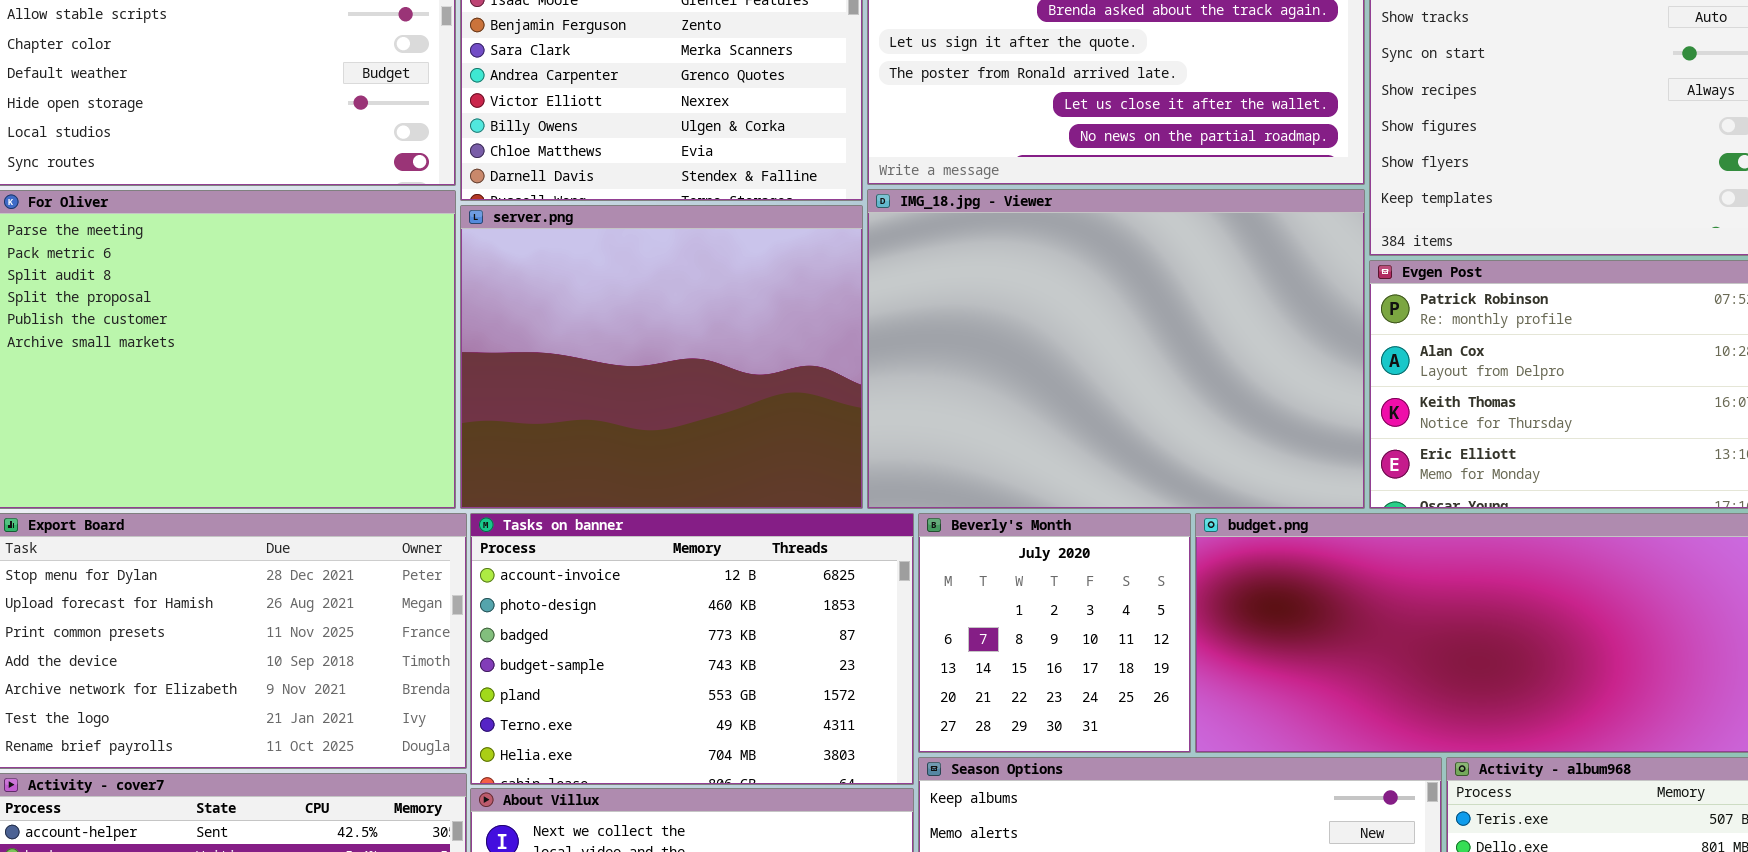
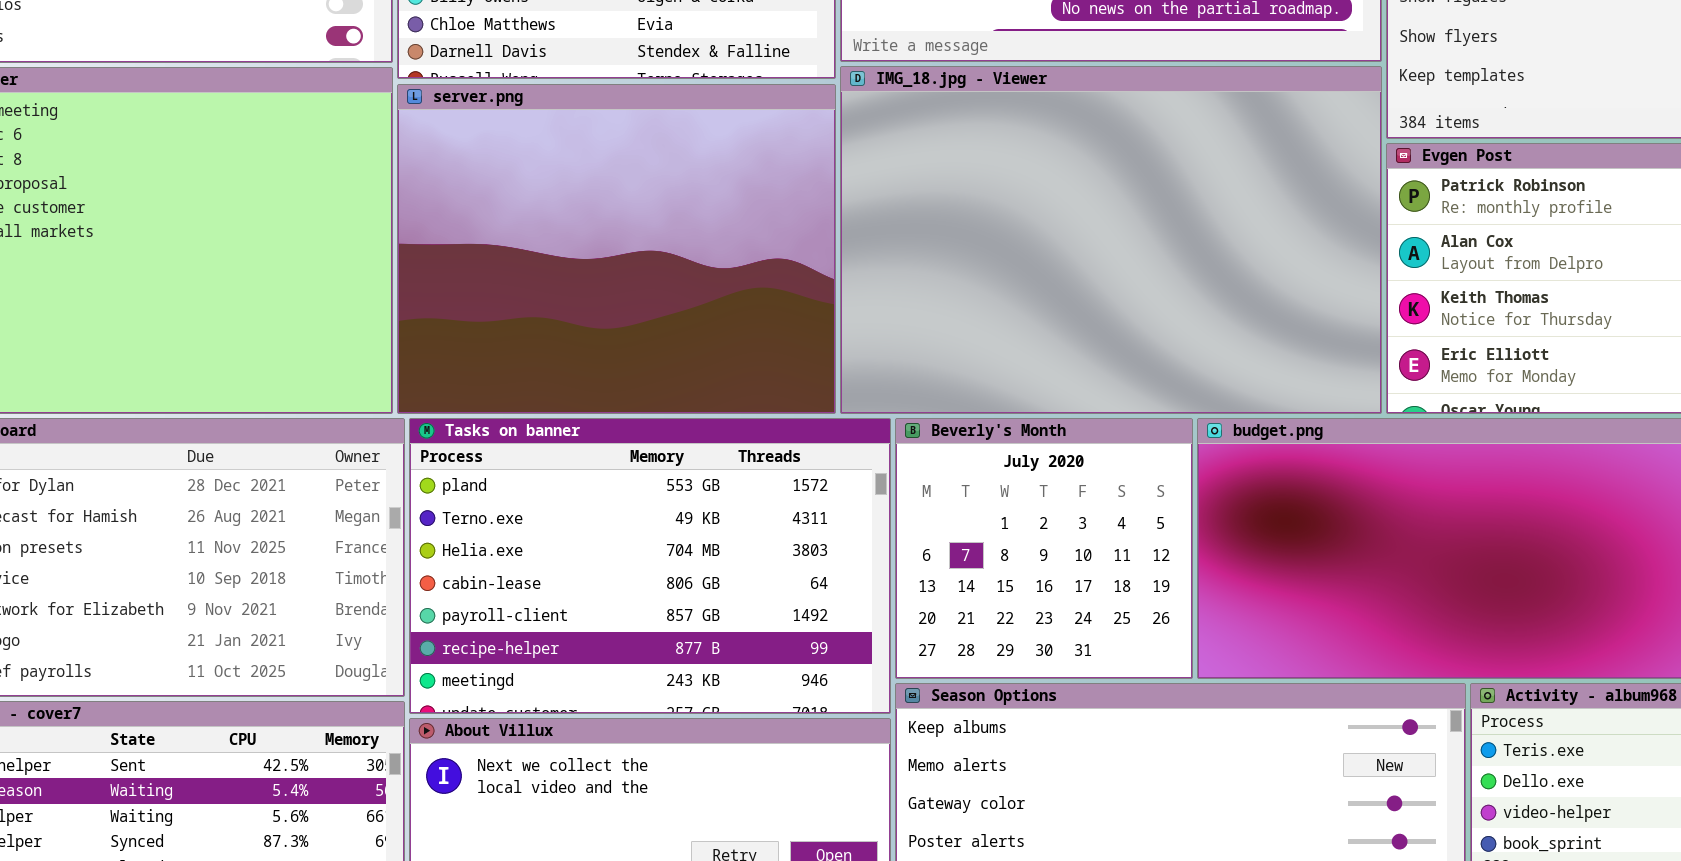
Tasks on banner: [470,513,914,785] -> [409,418,891,714], scrolled down 4 rows

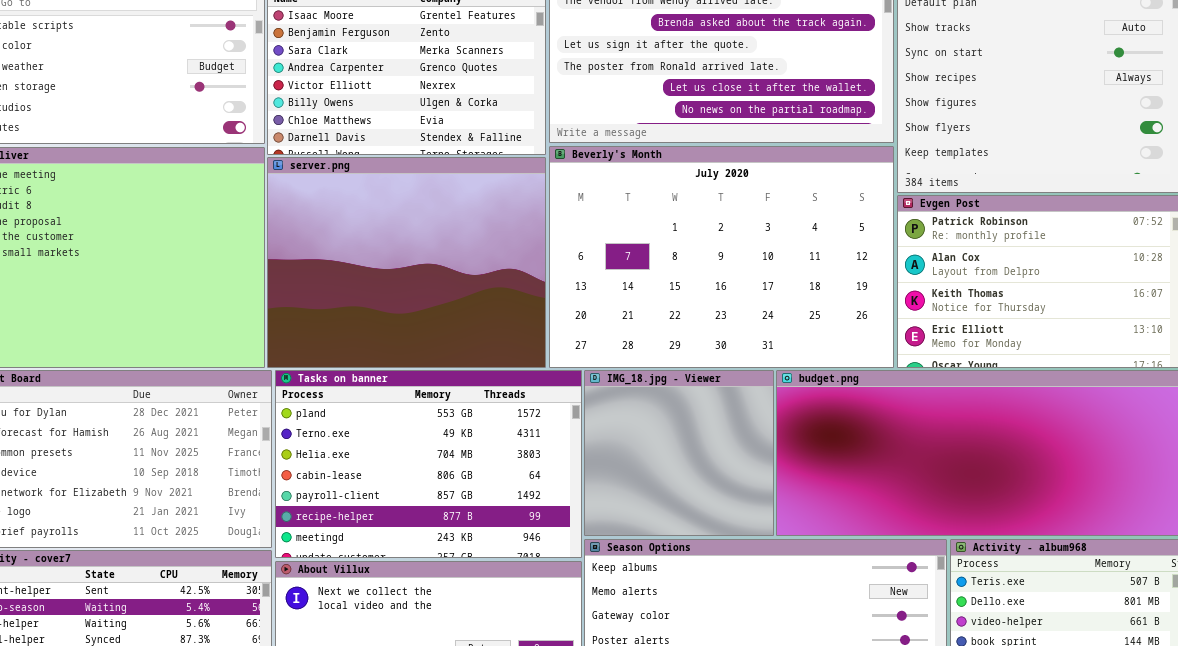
IMG_18.jpg - Viewer: [840,66,1382,414] -> [584,370,774,536], moved, resized
Beverly's Month: [895,418,1193,679] -> [549,146,894,368], moved, resized

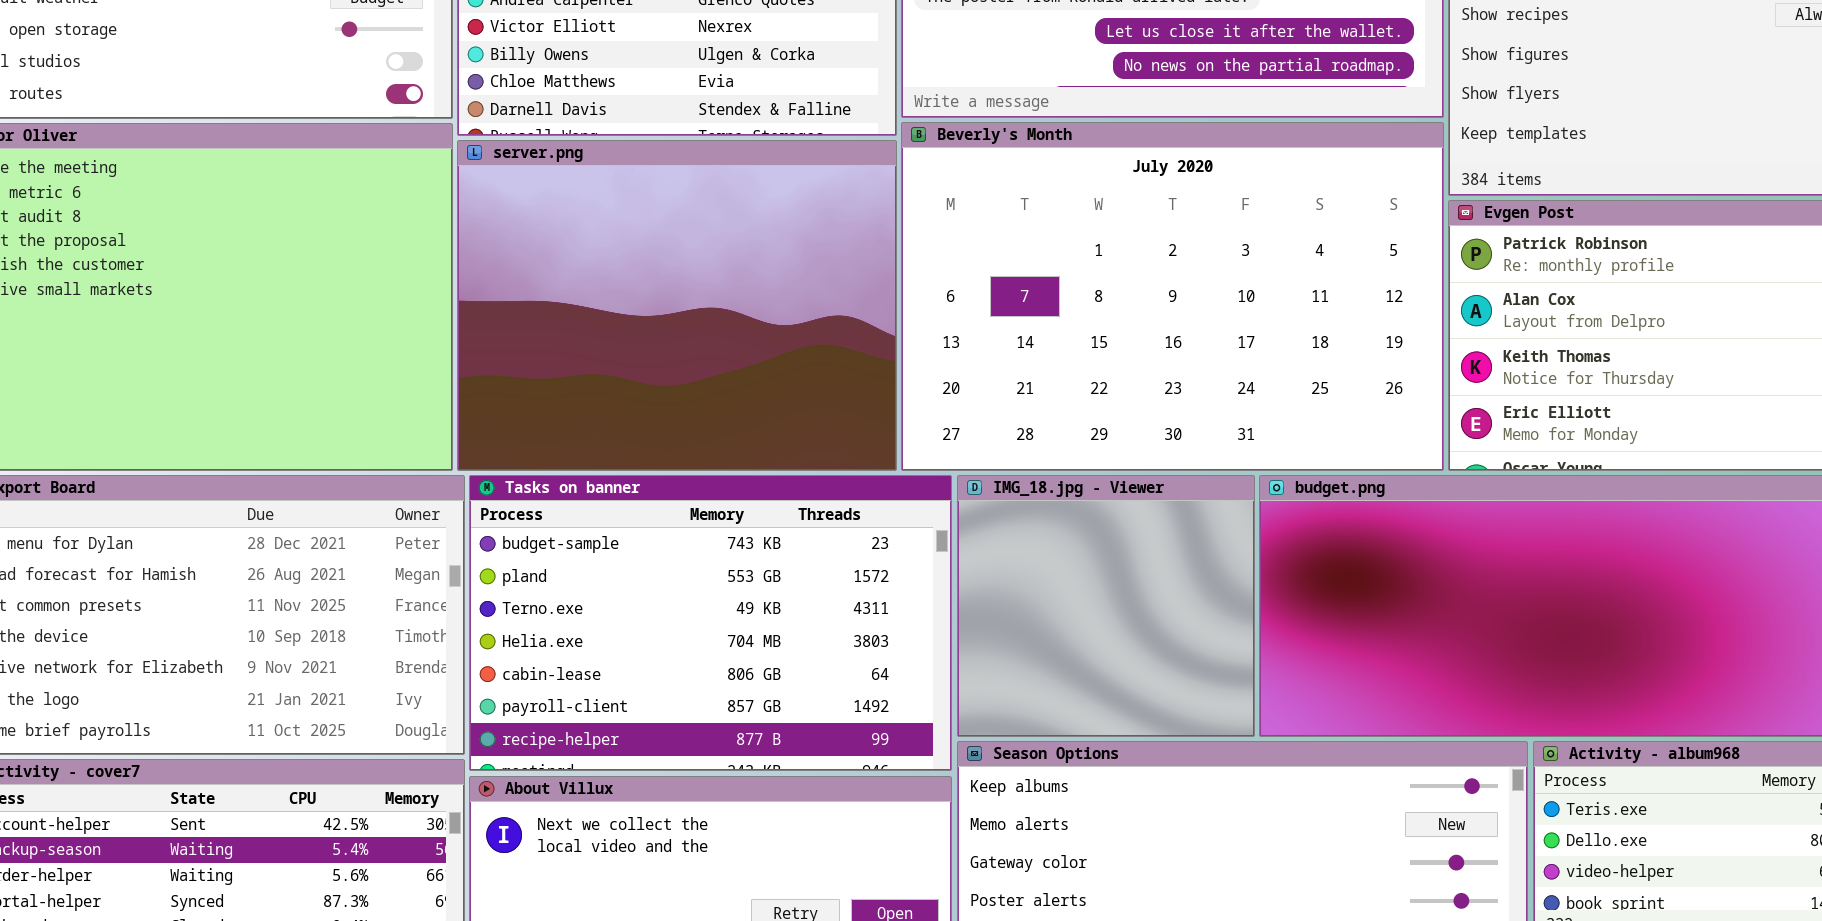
Tasks on banner: [275,370,582,558] -> [469,475,952,771], scrolled up 1 row

